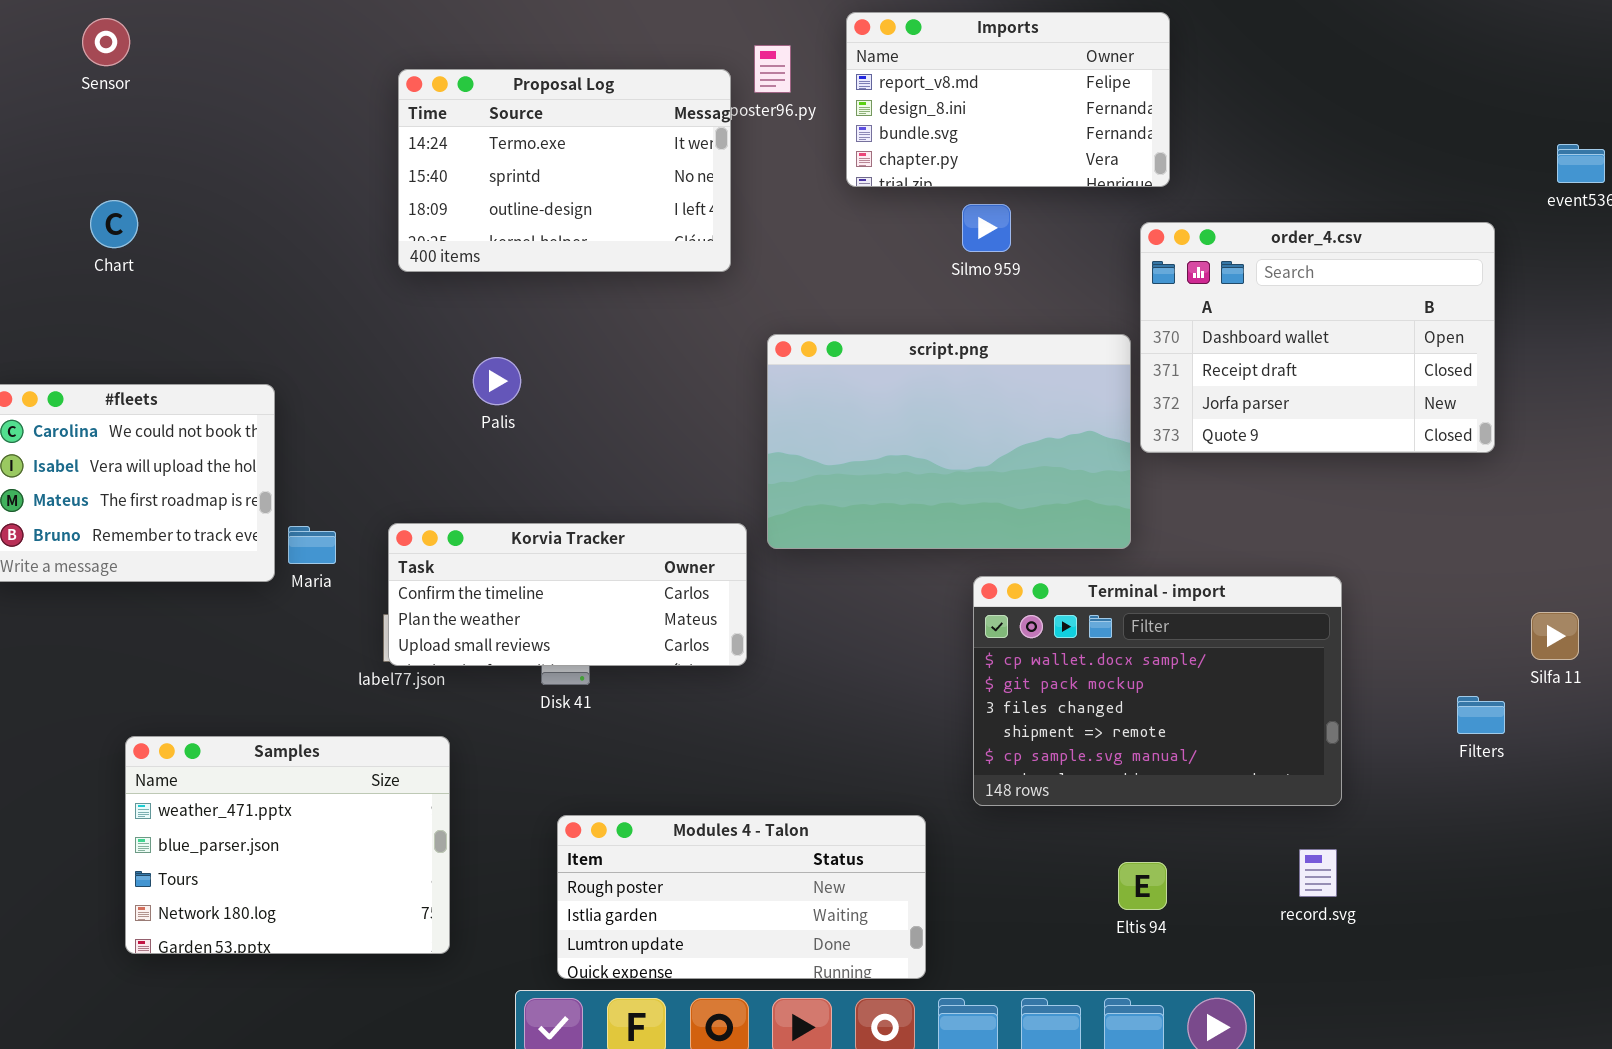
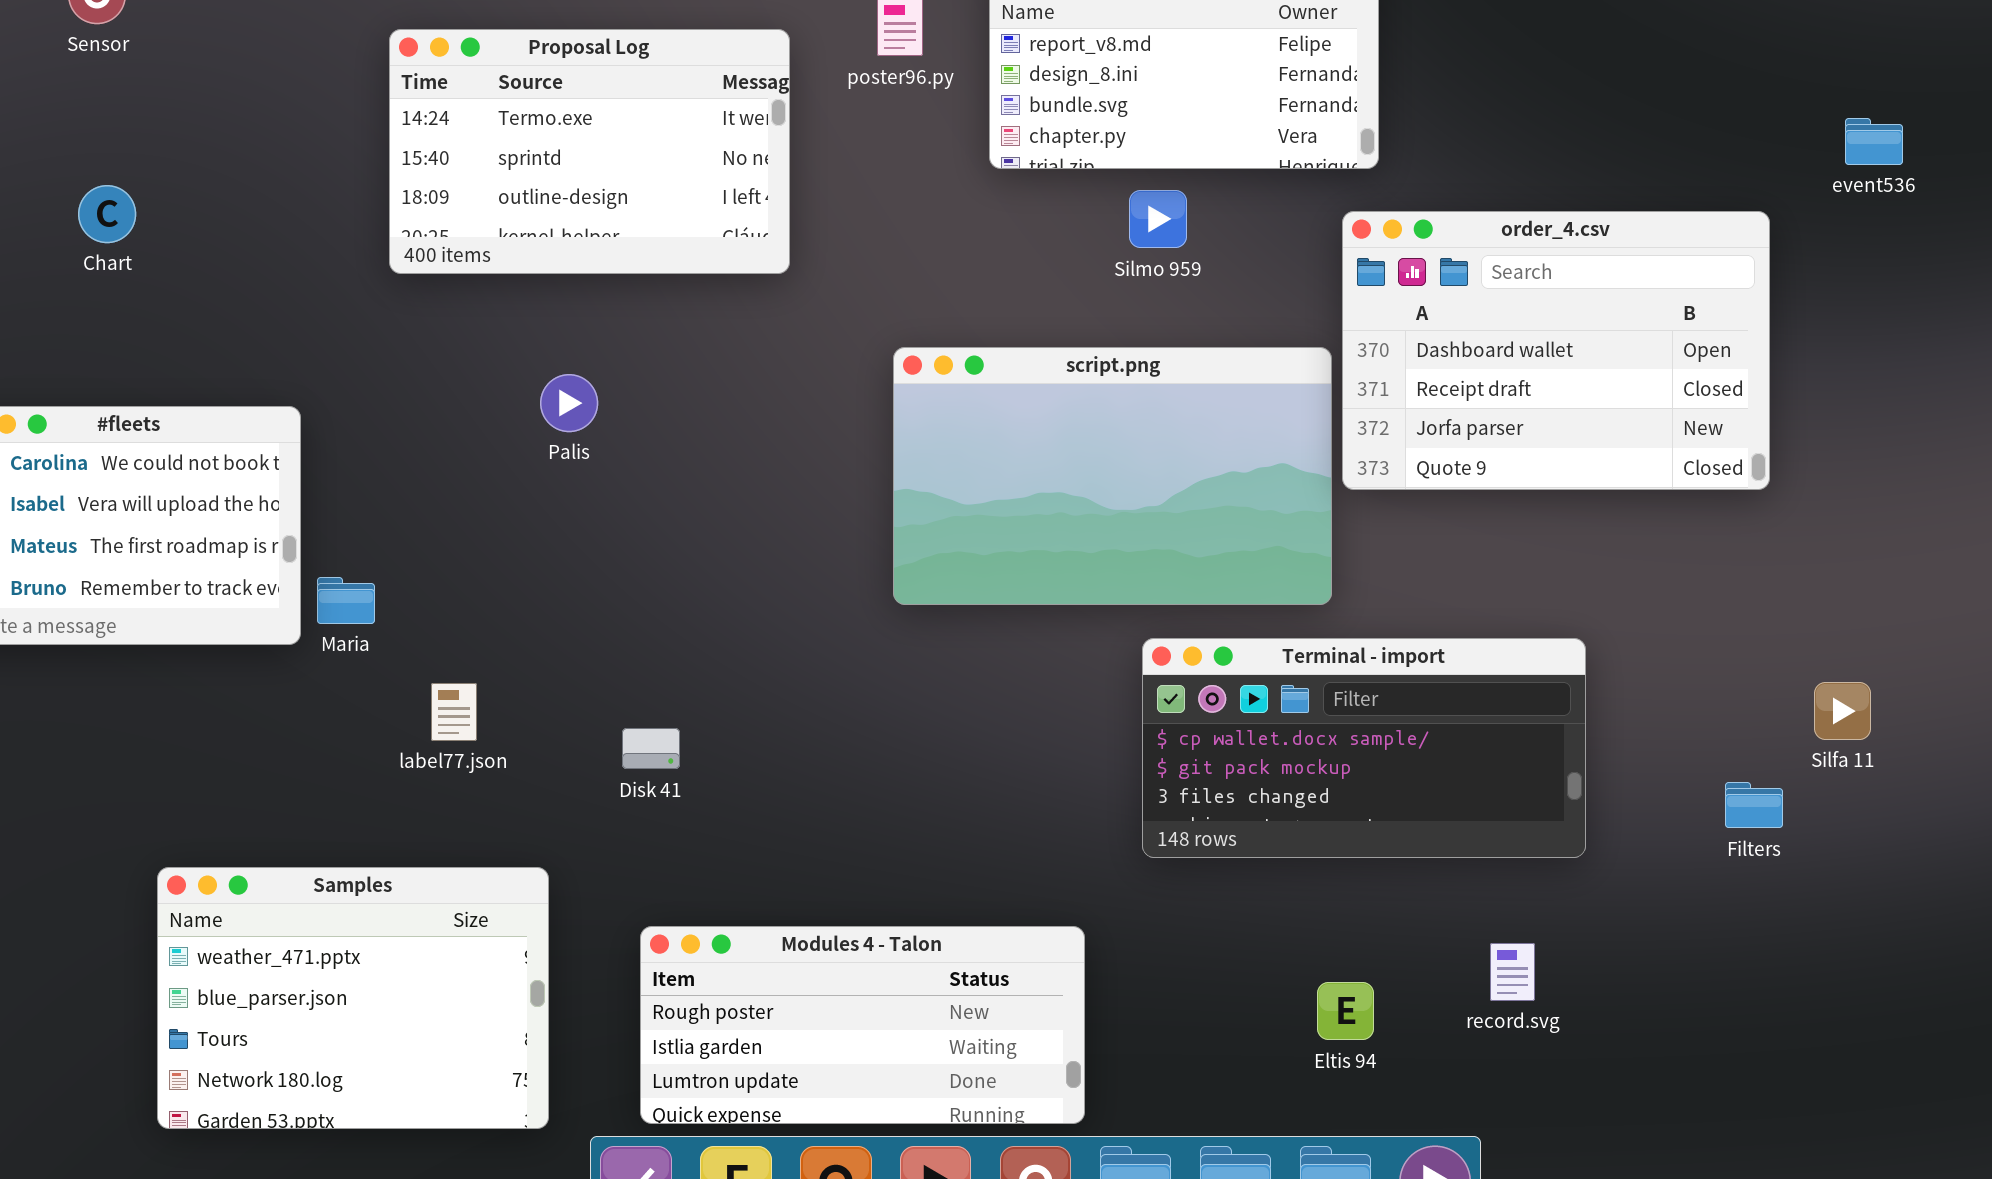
Proposal Log: [398,69,731,272] -> [389,29,790,274], moved
Korvia Tracker: [388,523,747,666] -> none, closed
Terminal - import: [973,576,1342,806] -> [1142,638,1586,858], resized
Samples: [125,736,450,954] -> [157,867,549,1129], moved
record.svg: [1299,849,1337,897] -> [1490,943,1535,1001], moved

